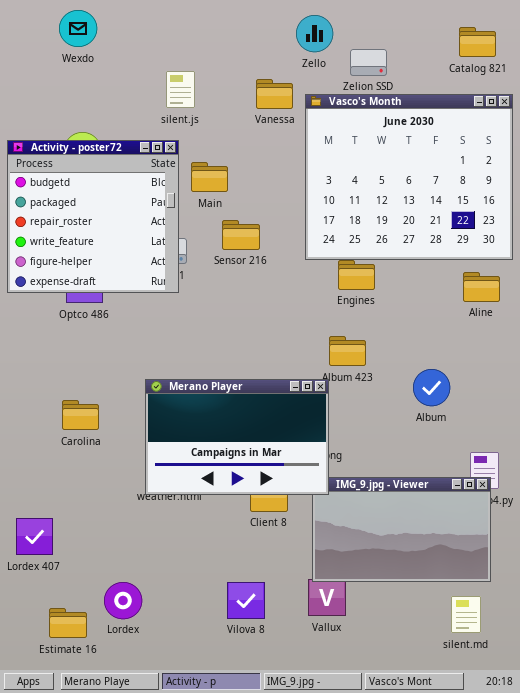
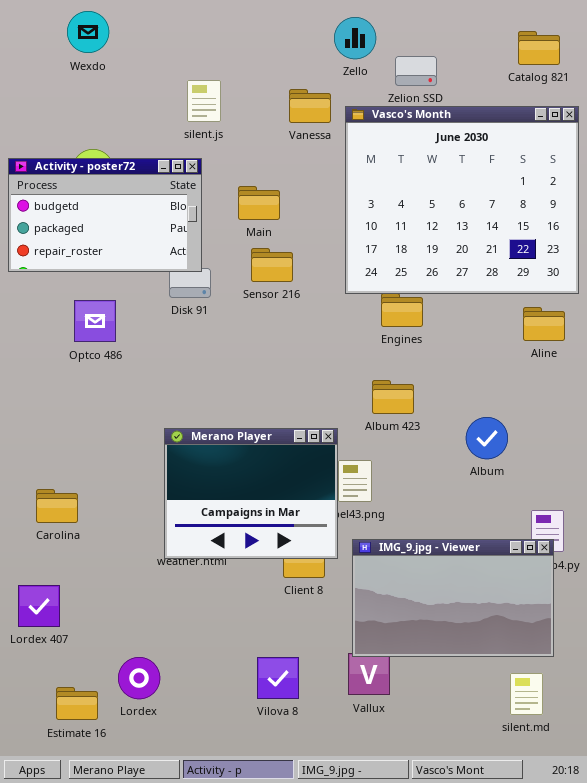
Activity - poster72: [7,140,179,293] -> [8,158,202,272], resized
Main: [191,162,228,192] -> [238,186,280,220], moved
Merano Player: [145,379,329,495] -> [164,428,338,559], resized
Carolina: [62,400,99,430] -> [36,489,78,523], moved

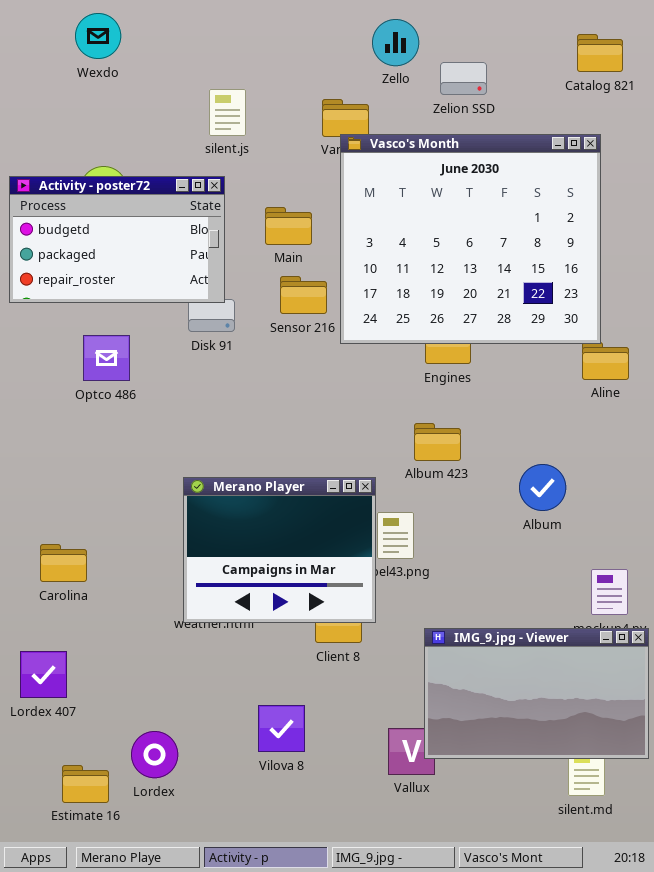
Vasco's Month: [345,106,579,294] -> [340,134,601,344], moved
IMG_9.jpg - Viewer: [352,539,554,657] -> [424,628,649,759], moved
Vilova 8: [257,657,299,699] -> [258,705,305,752], moved

